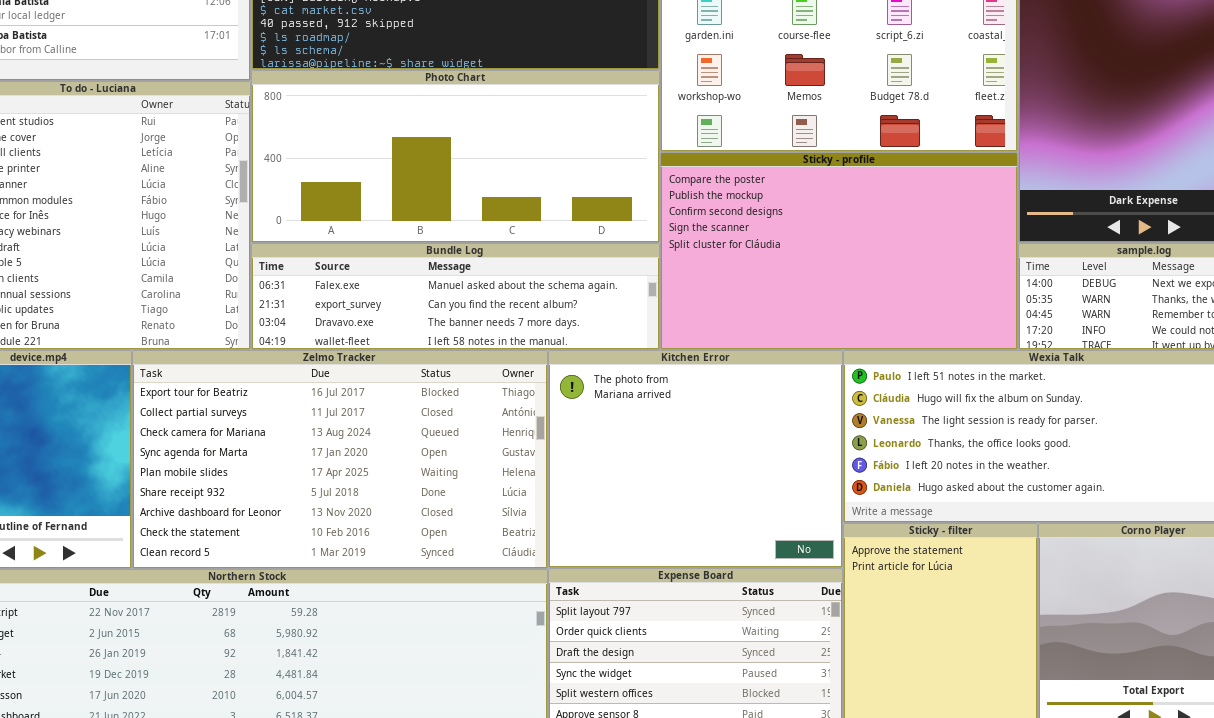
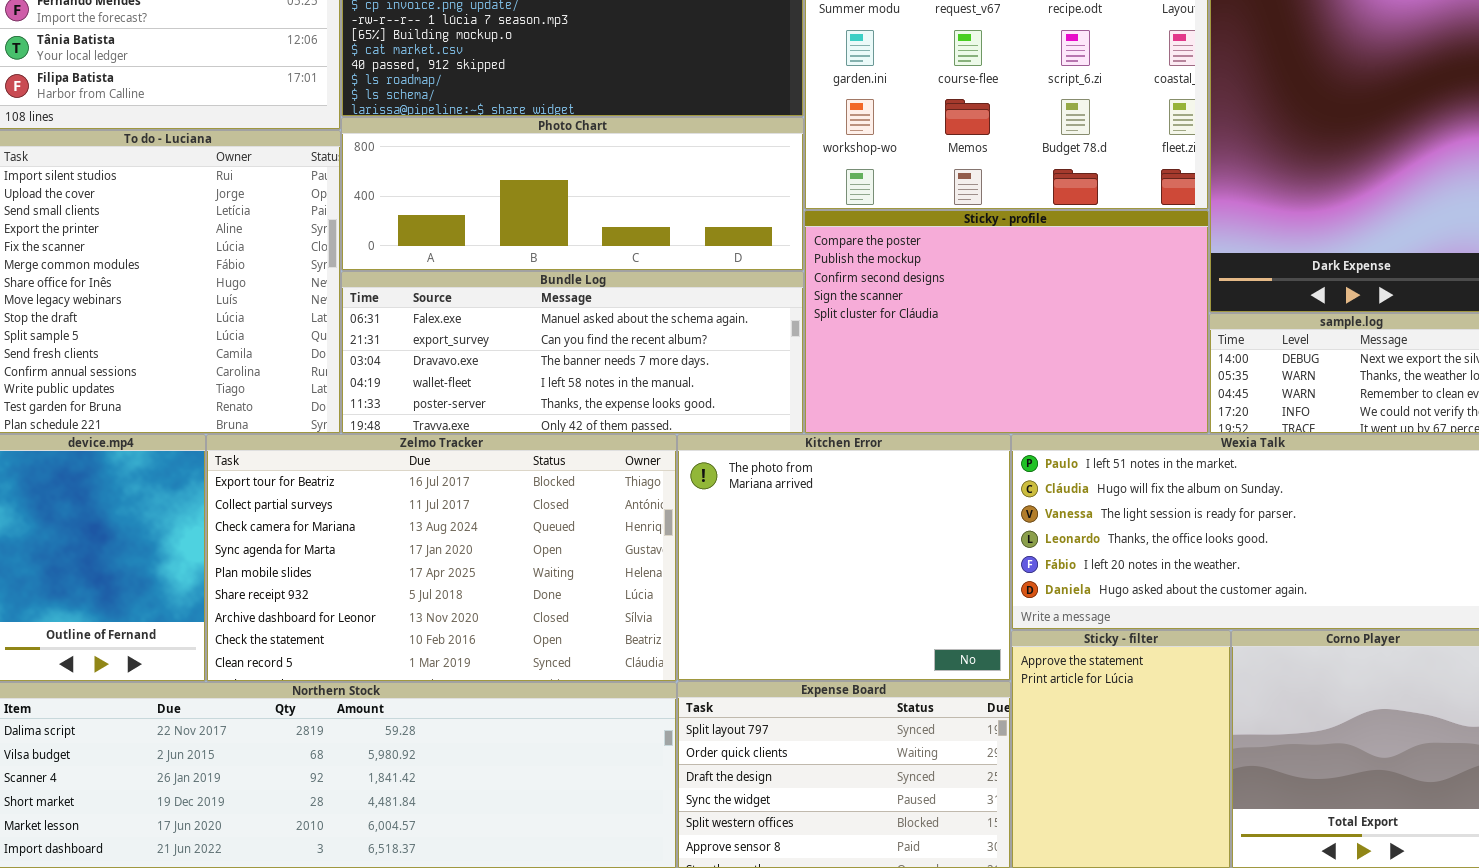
Photo Chart: [251,70,660,243] -> [341,117,804,271], resized
Bundle Log: [251,243,660,350] -> [341,271,804,434], resized

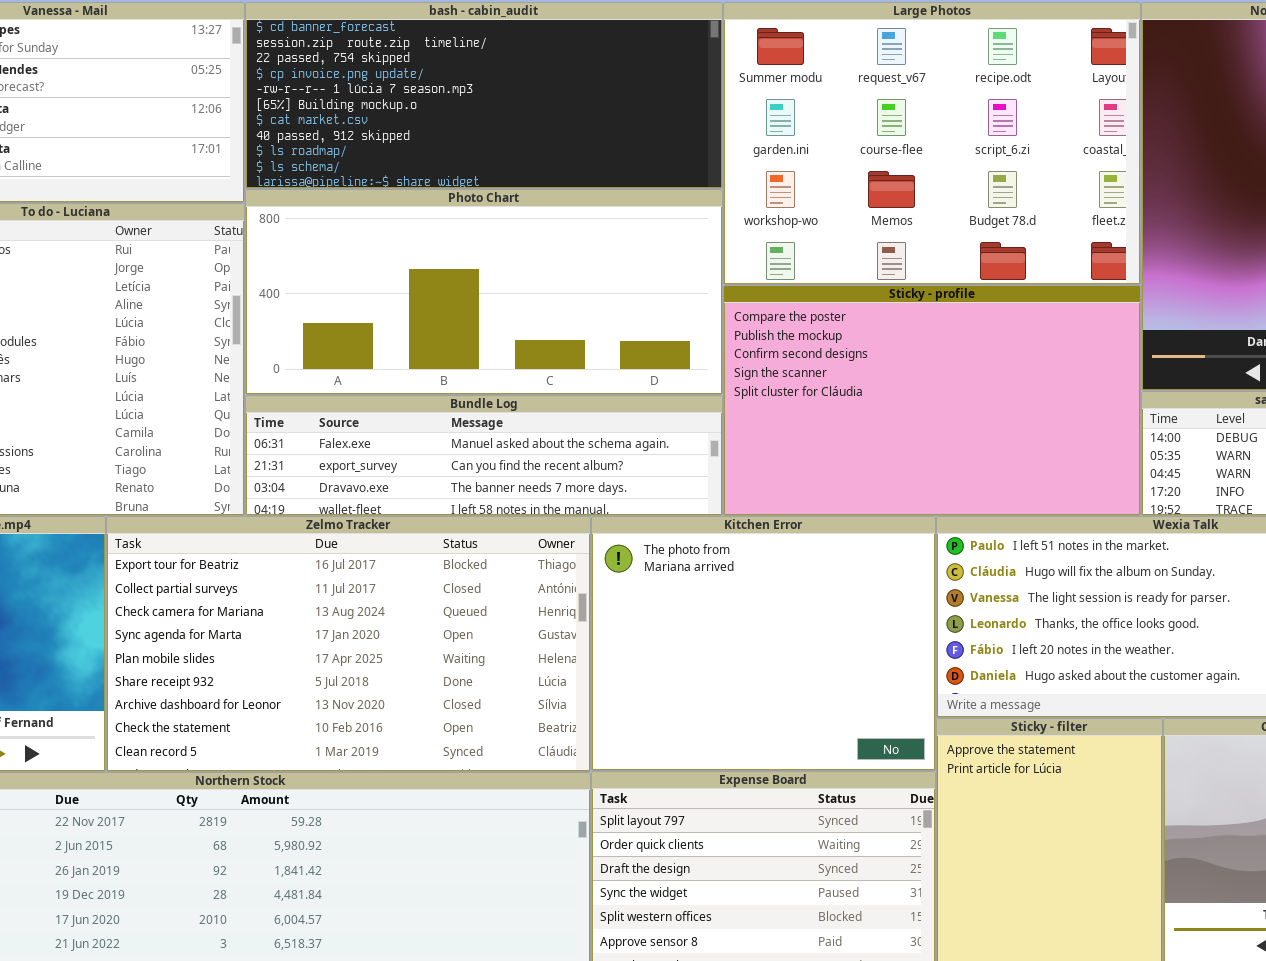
Photo Chart: [341,117,804,271] -> [245,189,723,395], resized
Bundle Log: [341,271,804,434] -> [245,395,723,516], resized

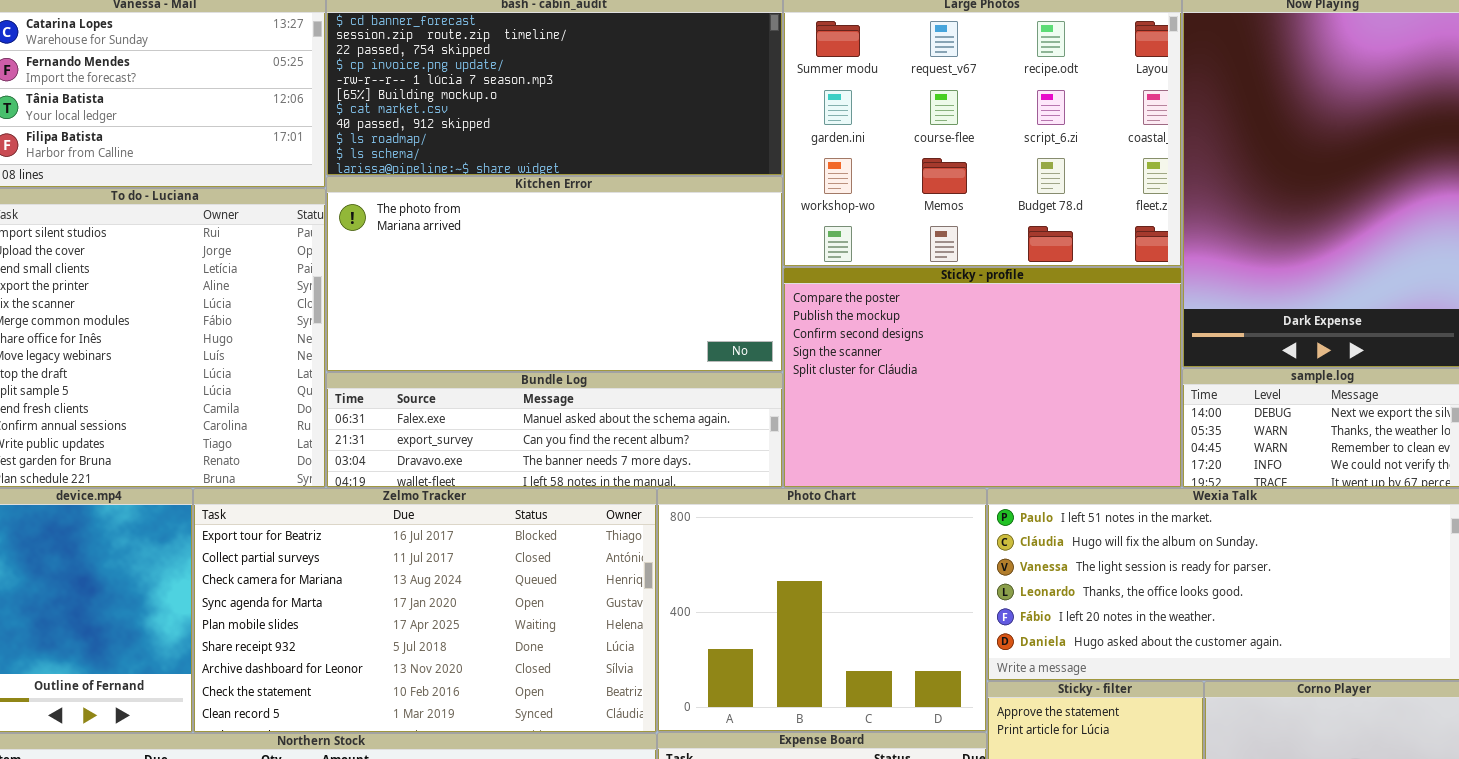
Photo Chart: [245,189,723,395] -> [657,488,987,732], moved, resized
Kitchen Error: [591,516,936,771] -> [326,176,783,372], moved, resized

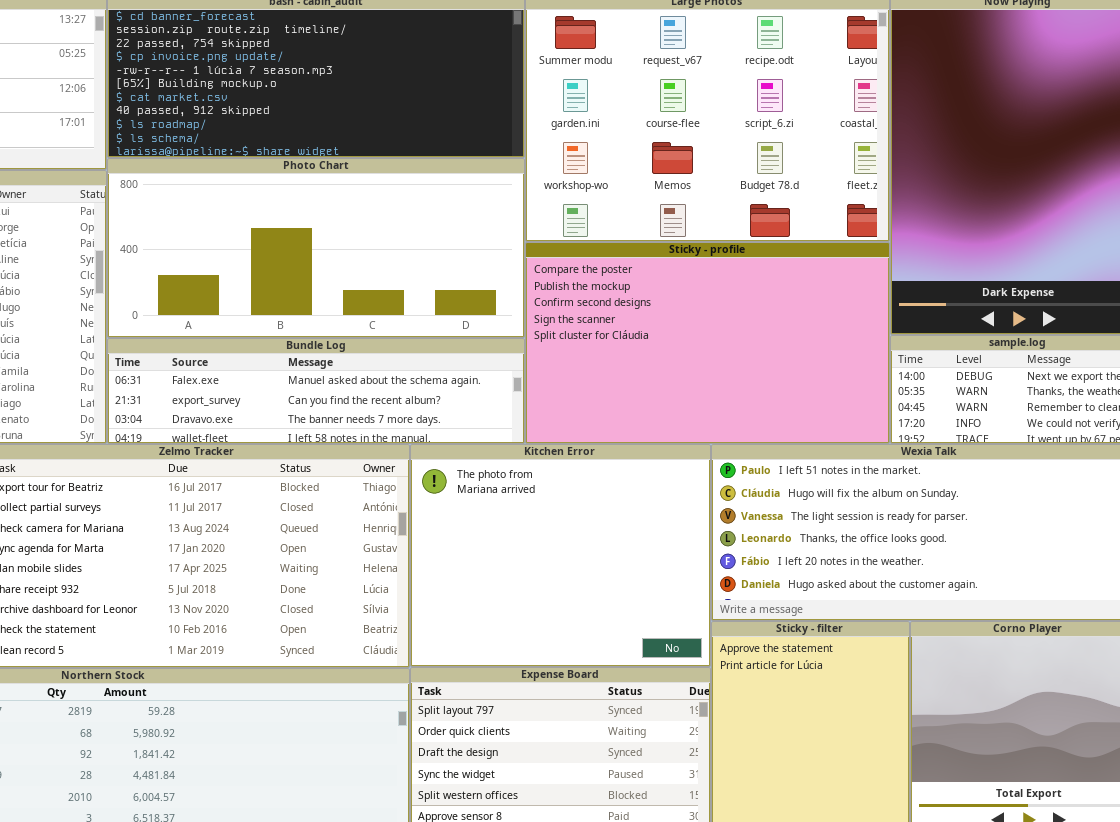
Kitchen Error: [326,176,783,372] -> [410,444,711,667], moved, resized
Photo Chart: [657,488,987,732] -> [107,158,525,338], moved, resized

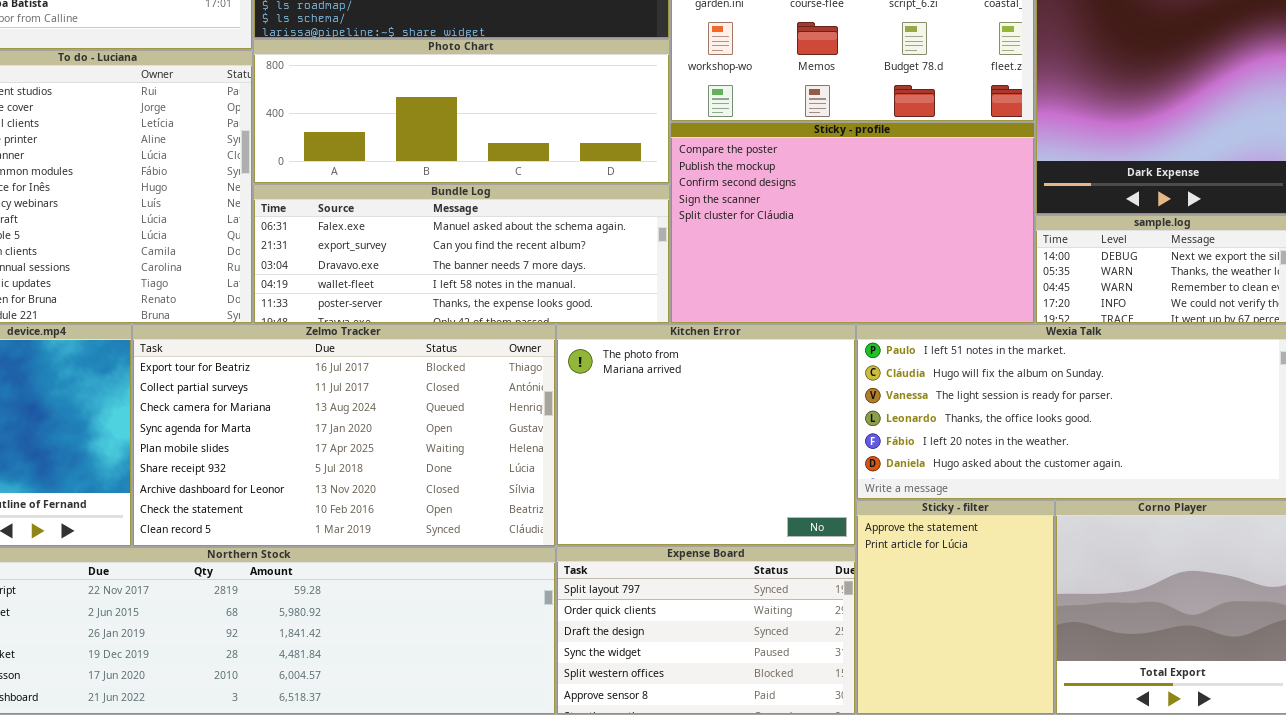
Photo Chart: [107,158,525,338] -> [253,39,670,184], resized
Bundle Log: [107,338,525,444] -> [253,184,670,324], resized

